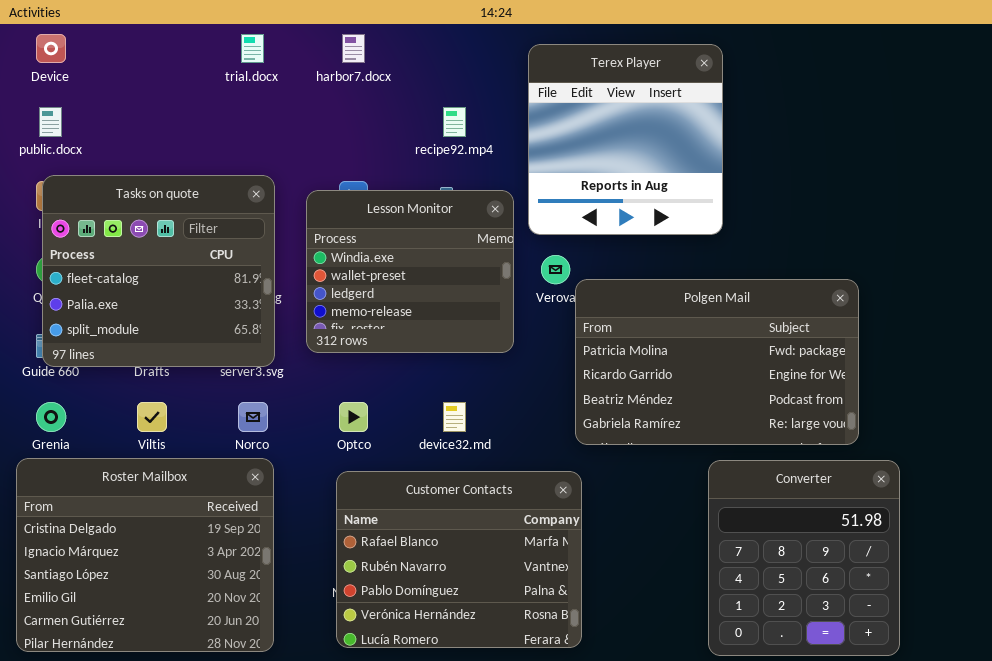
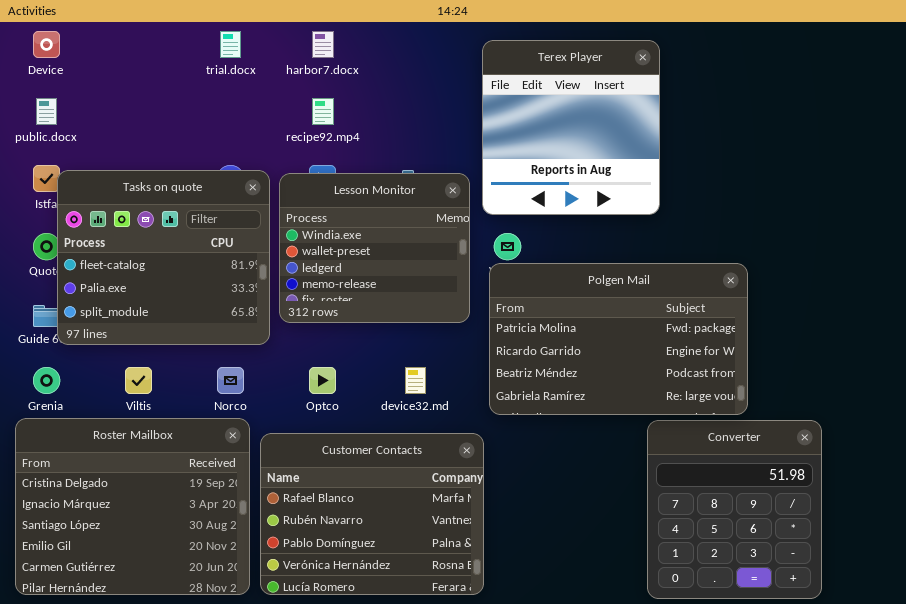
recipe92.mp4: [443,107,466,137] -> [312,98,334,125], moved
Tasks on quote: [42,175,275,367] -> [57,170,270,345], moved
Polgen Mail: [575,279,859,445] -> [489,263,748,415], moved
Customer Contacts: [336,471,582,648] -> [260,433,484,595], moved

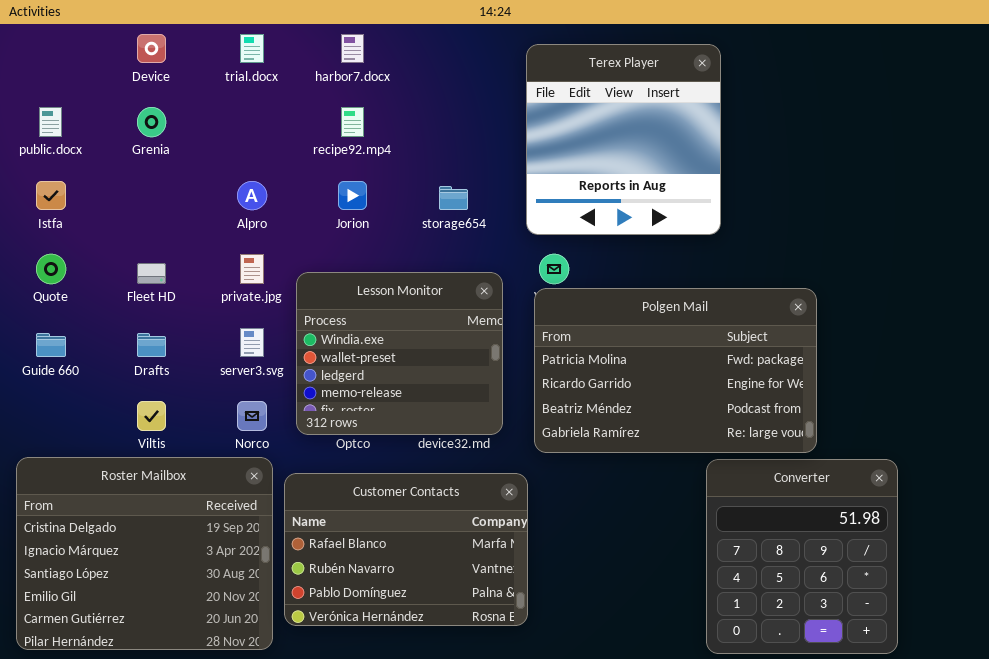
Device: [33,31,60,58] -> [137,34,166,63], moved
Tasks on quote: [57,170,270,345] -> none, closed
Lesson Monitor: [279,173,470,323] -> [296,272,503,435], moved
Grenia: [33,367,60,394] -> [137,107,166,137], moved
Customer Contacts: [260,433,484,595] -> [284,473,528,626], resized

